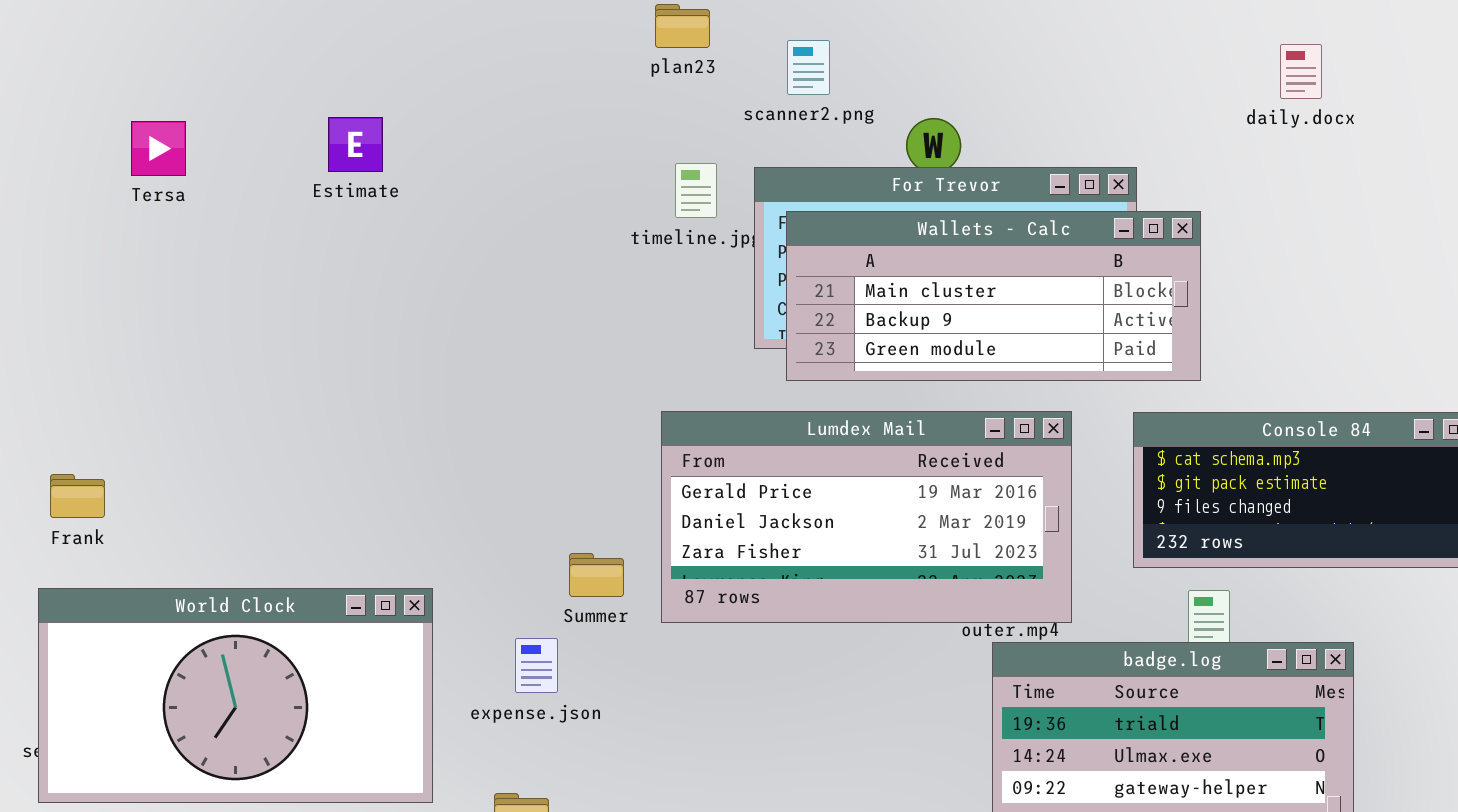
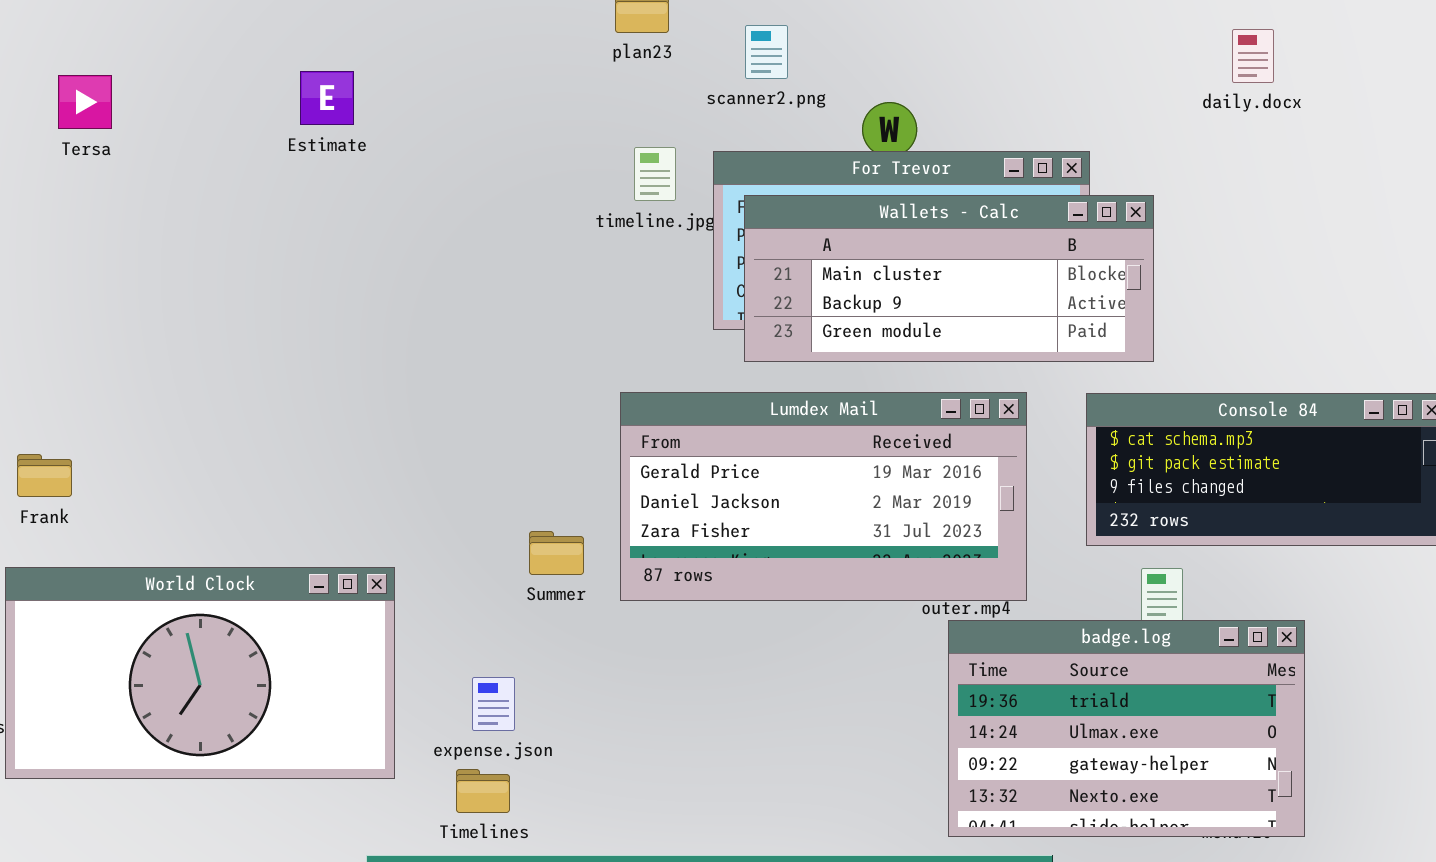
Estimate: [328,117,383,172] -> [300,71,354,125], moved
Tersa: [131,121,186,176] -> [58,75,112,129], moved
expense.json: [515,638,558,693] -> [472,677,515,731], moved

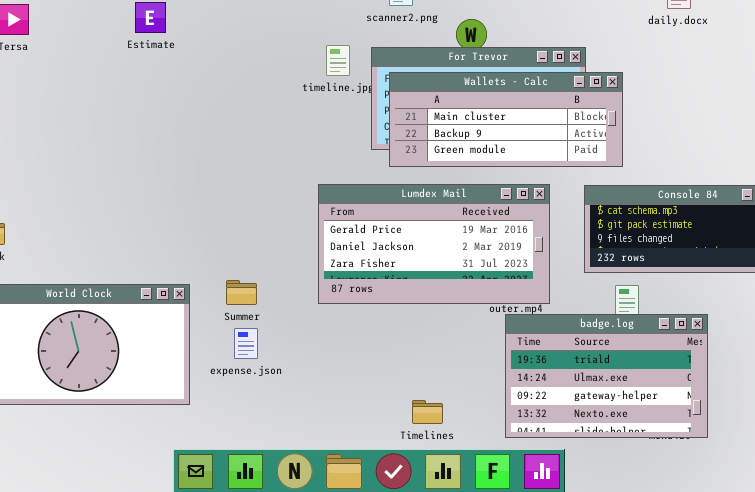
Summer: [529,531,584,575] -> [226,280,257,305], moved
expense.json: [472,677,515,731] -> [234,328,258,359], moved
Timelines: [456,769,510,813] -> [412,400,443,424], moved

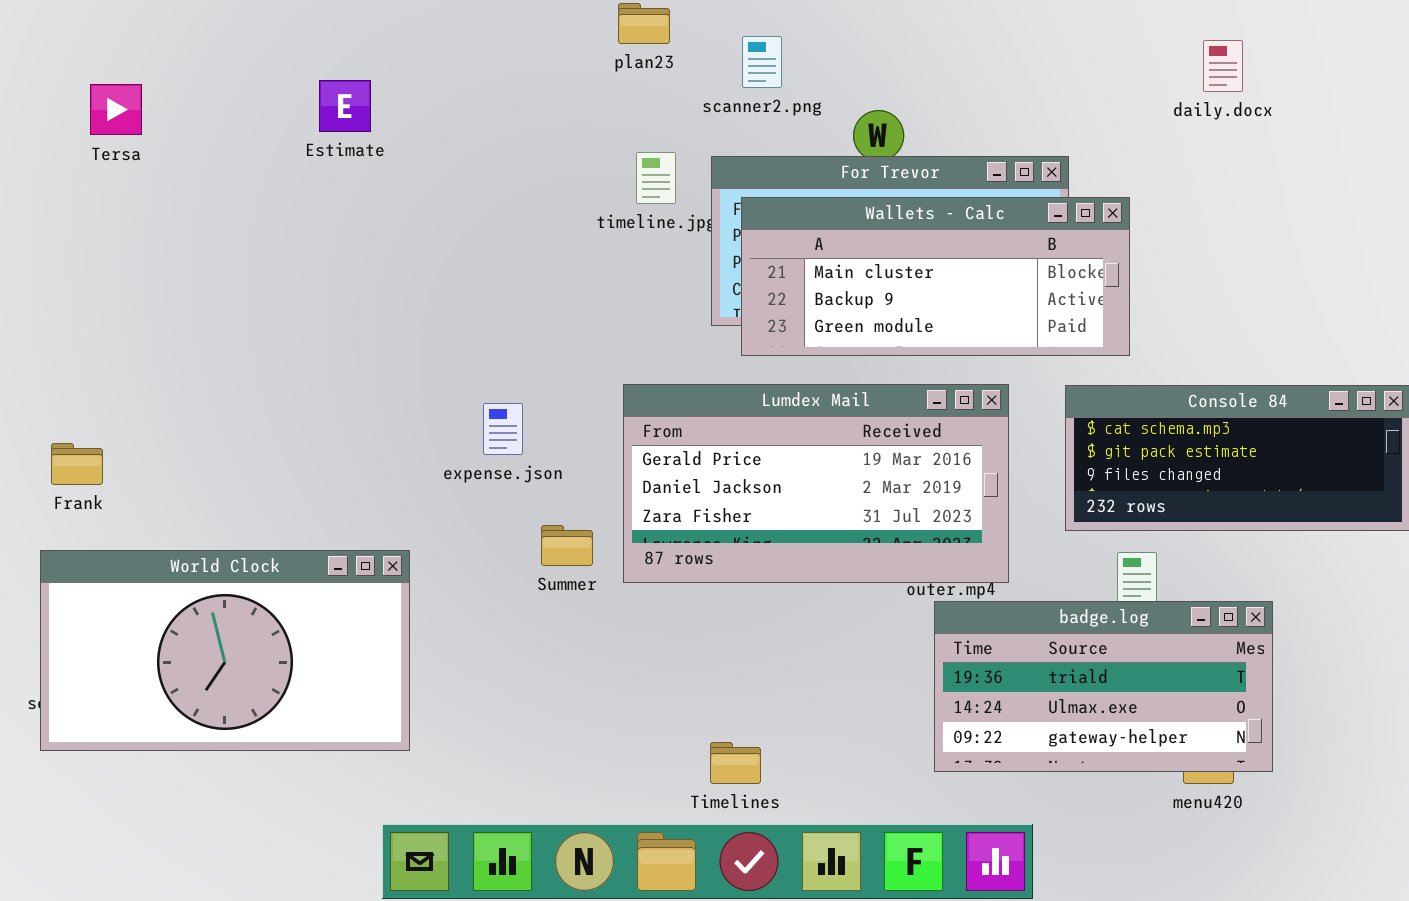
Summer: [226,280,257,305] -> [541,525,593,566], moved
badge.log: [505,314,708,438] -> [934,601,1273,772], resized
expense.json: [234,328,258,359] -> [483,403,523,455], moved
Timelines: [412,400,443,424] -> [710,742,761,784], moved

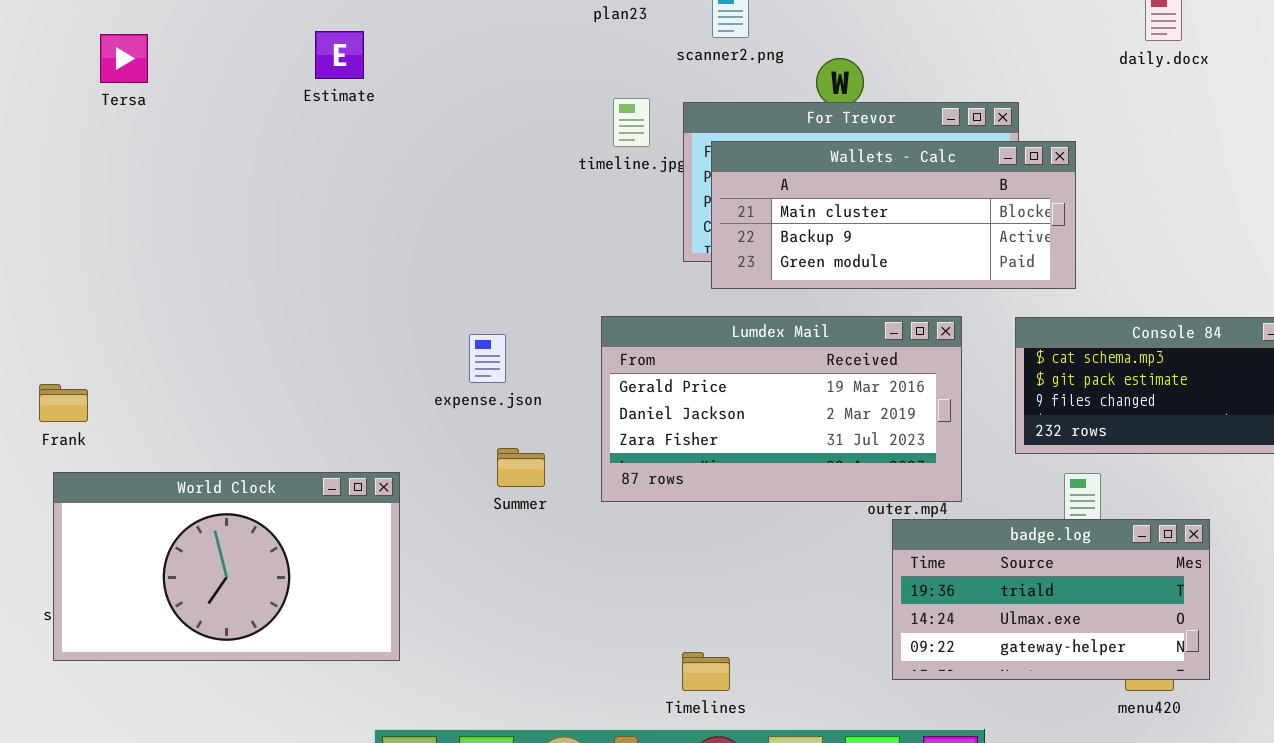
Frank: [51,443,103,485] -> [39,384,88,422], moved
Summer: [541,525,593,566] -> [497,448,545,487], moved

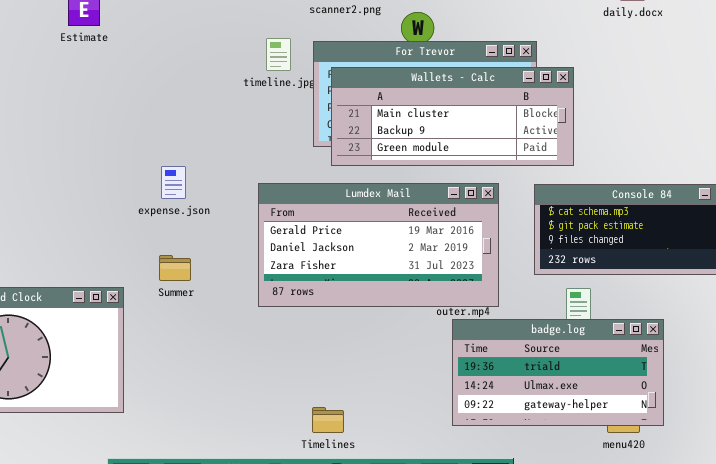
expense.json: [469,334,506,383] -> [161,166,186,199], moved
Summer: [497,448,545,487] -> [159,255,191,281], moved

